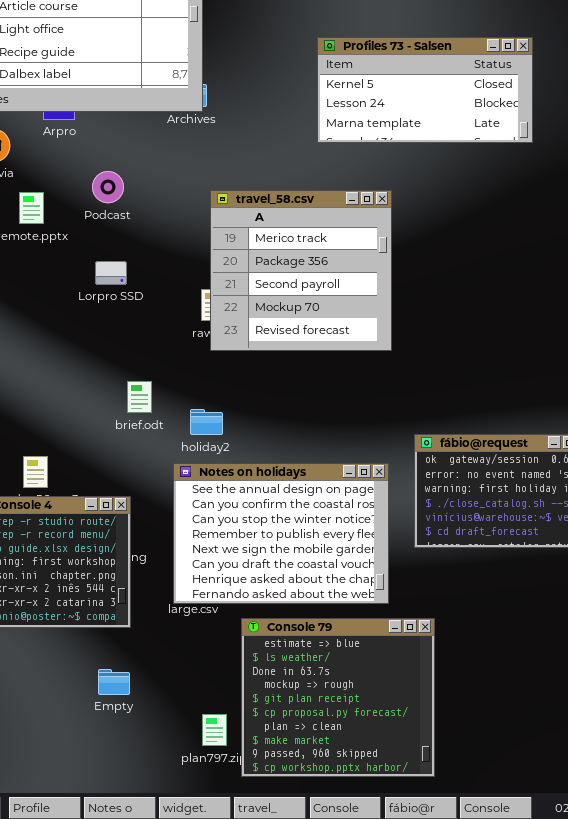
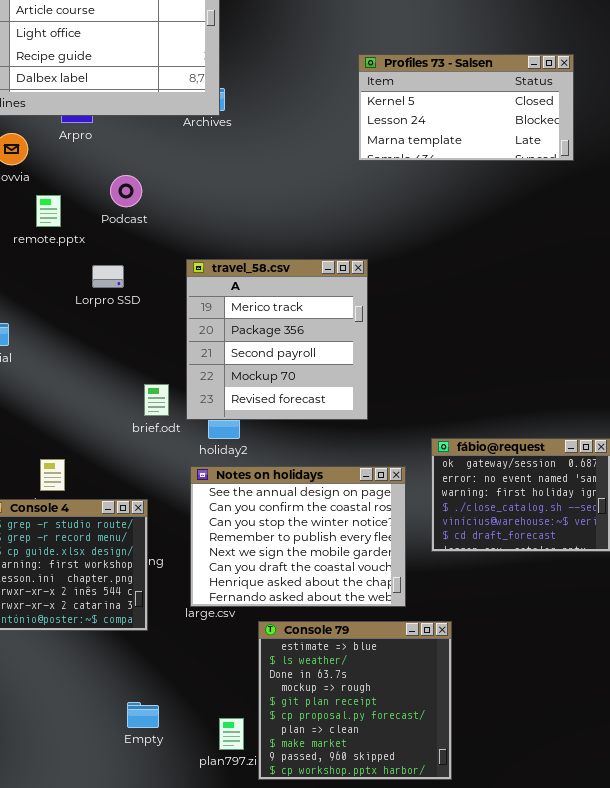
Profiles 73 - Salsen: [317,37,533,143] -> [358,54,574,161], moved
travel_58.csv: [210,190,392,351] -> [186,259,368,420], moved
Lorpro SSD: [95,261,127,285] -> [92,265,124,288], moved
Empty: [98,669,130,695] -> [127,702,159,728], moved

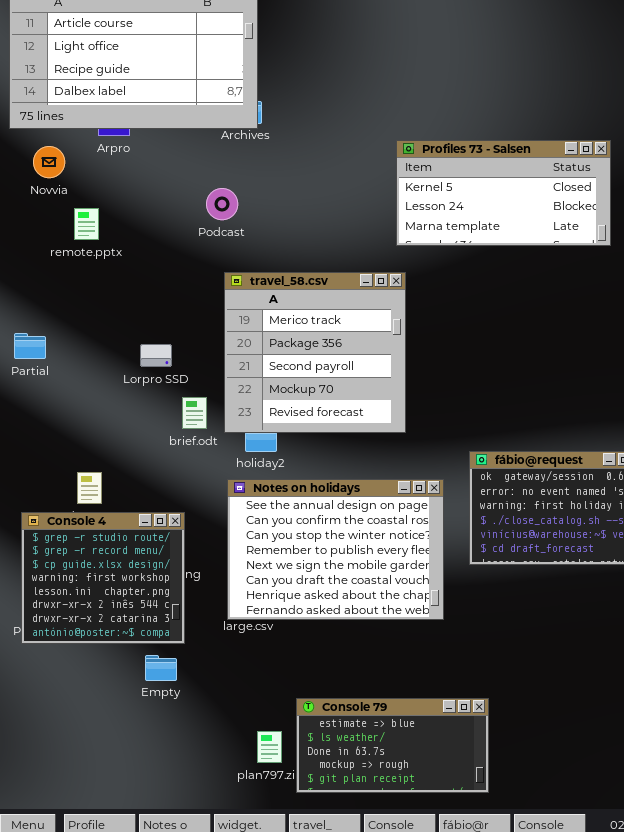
Profiles 73 - Salsen: [358,54,574,161] -> [396,140,611,246], moved
Podcast: [110,175,142,207] -> [206,188,238,220], moved
Lorpro SSD: [92,265,124,288] -> [140,344,172,367], moved
Console 79: [258,621,452,780] -> [296,698,489,793], resized
Empty: [127,702,159,728] -> [145,655,177,681], moved

